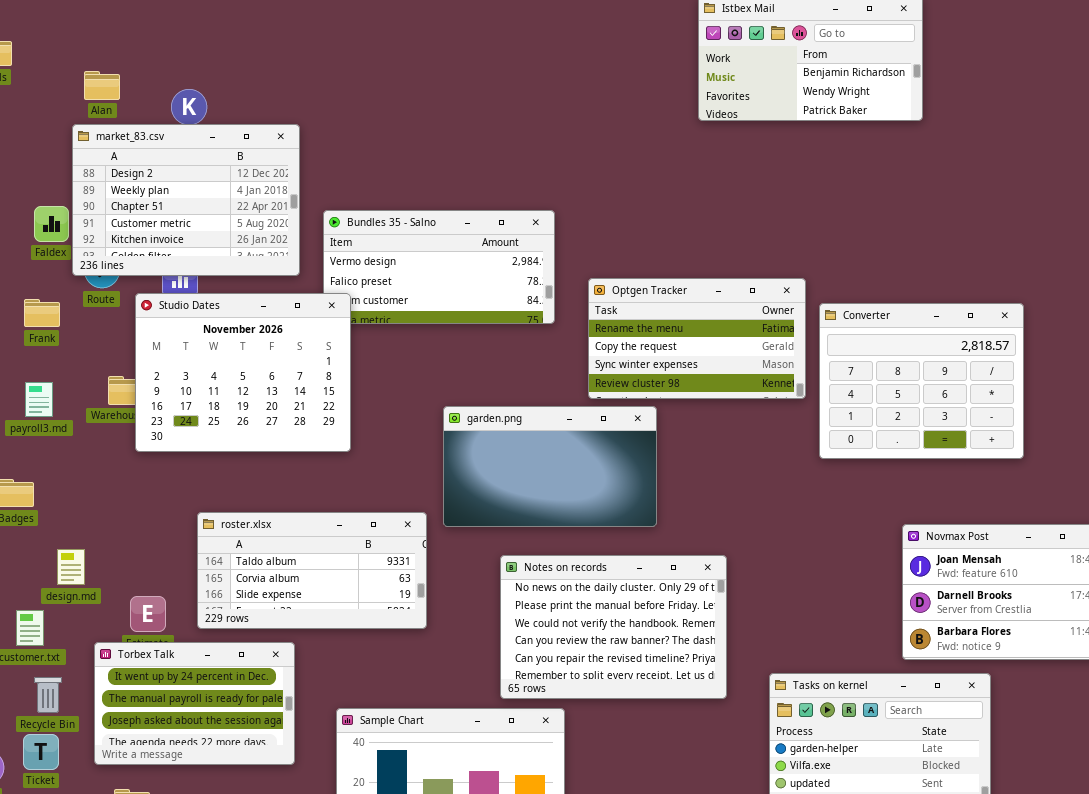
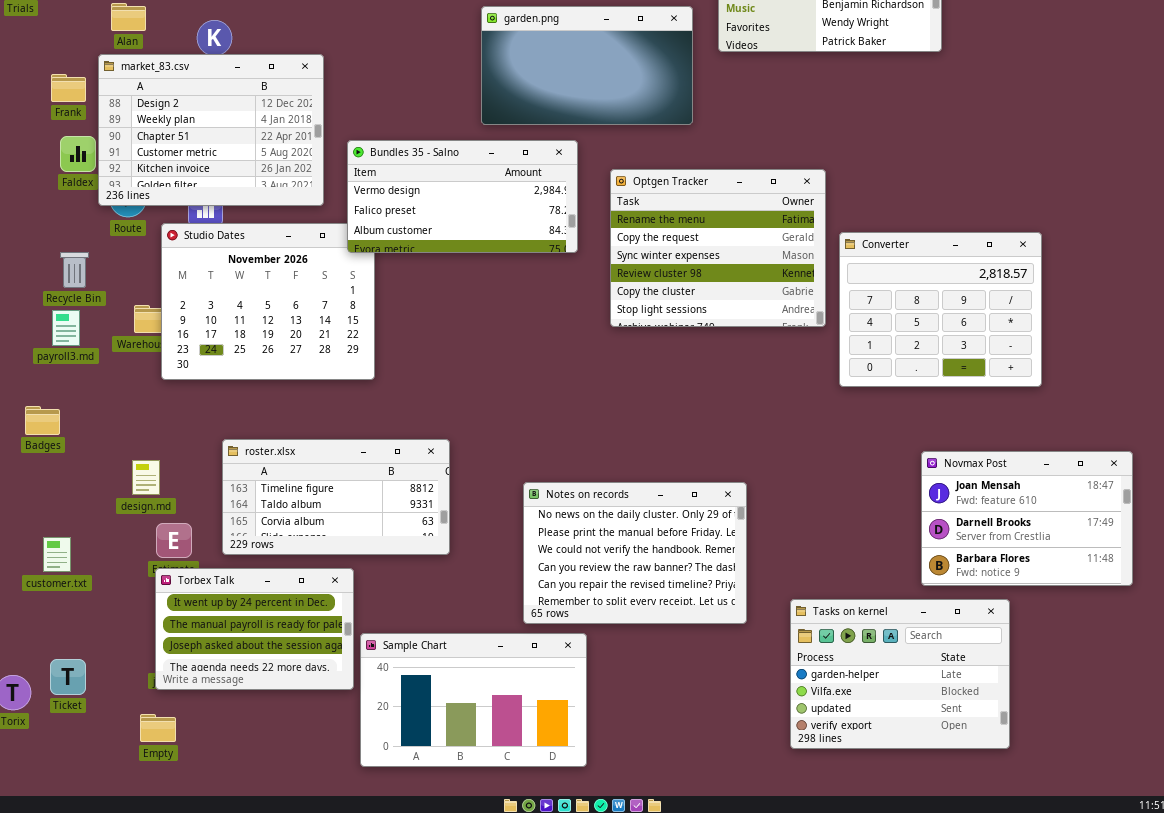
Bundles 35 - Salno: [323,210,555,324] -> [347,140,578,253], raised
Optgen Tracker: [588,278,806,399] -> [610,169,826,327], resized
Frank: [24,299,60,327] -> [51,74,86,102], moved
garden.png: [443,406,657,527] -> [481,6,693,125], moved
roster.xlsx: [197,512,427,629] -> [222,439,450,555], scrolled up 1 row
design.md: [57,549,85,585] -> [132,460,160,495], moved
Torbex Talk: [94,642,295,765] -> [155,568,354,690], moved
Recycle Bin: [34,677,62,713] -> [60,252,89,288], moved

